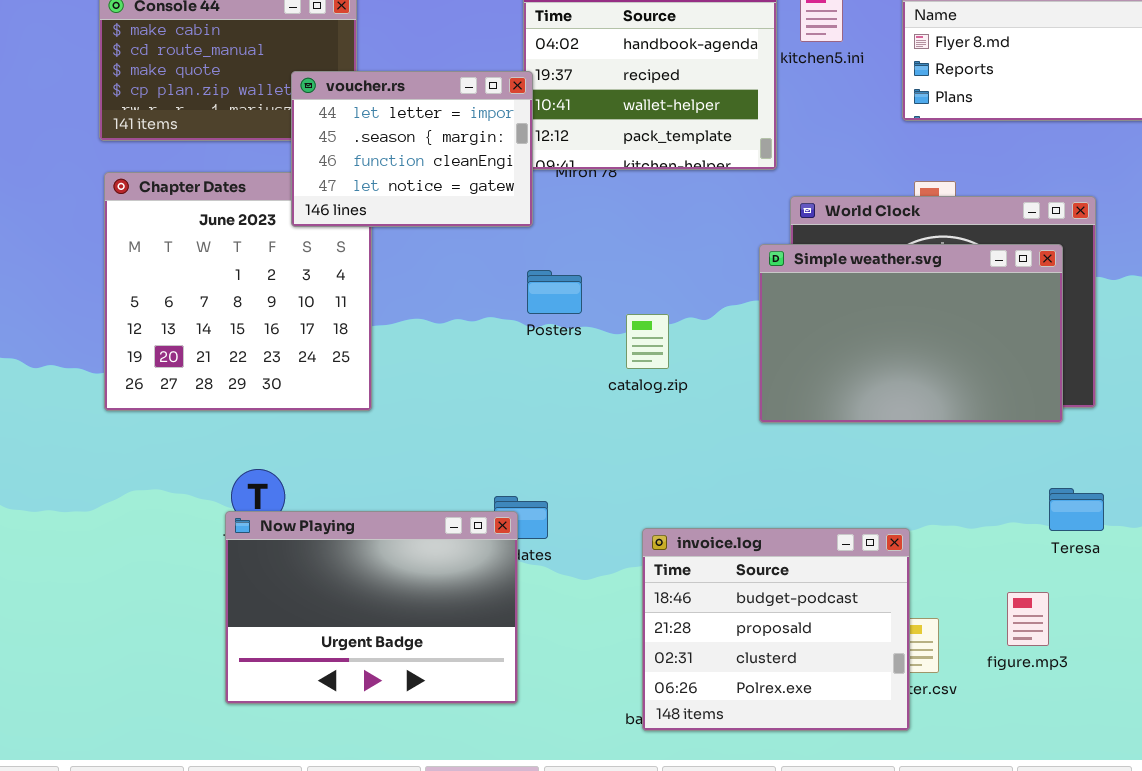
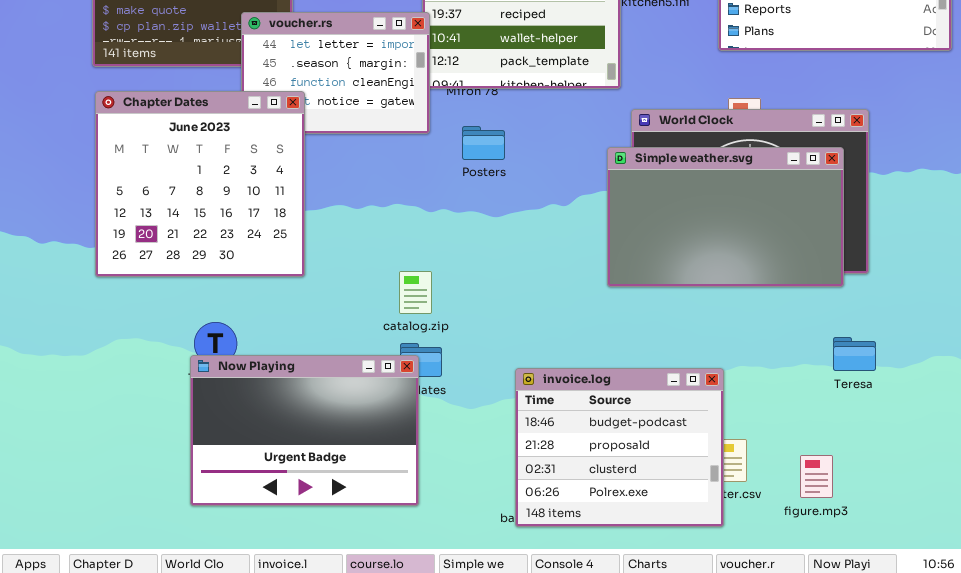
Chapter Dates: [104,172,372,411] -> [95,91,305,277], raised
Posters: [527,270,582,314] -> [462,126,505,160], moved
catalog.zip: [626,314,669,369] -> [399,271,432,314], moved
figure.mp3: [1007,592,1049,646] -> [800,455,833,498], moved

